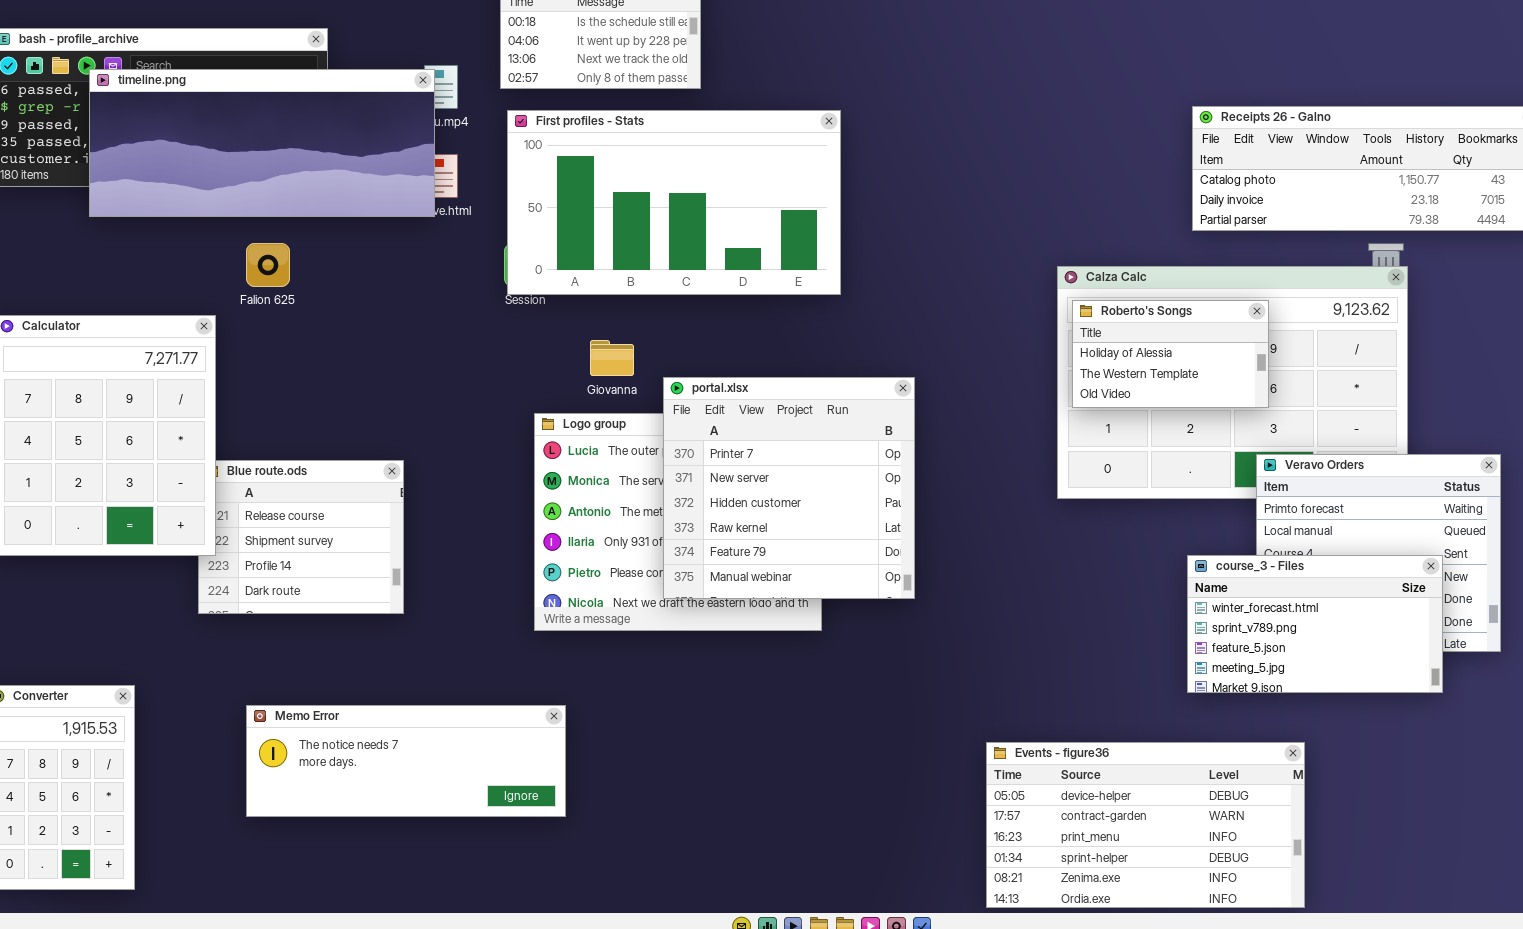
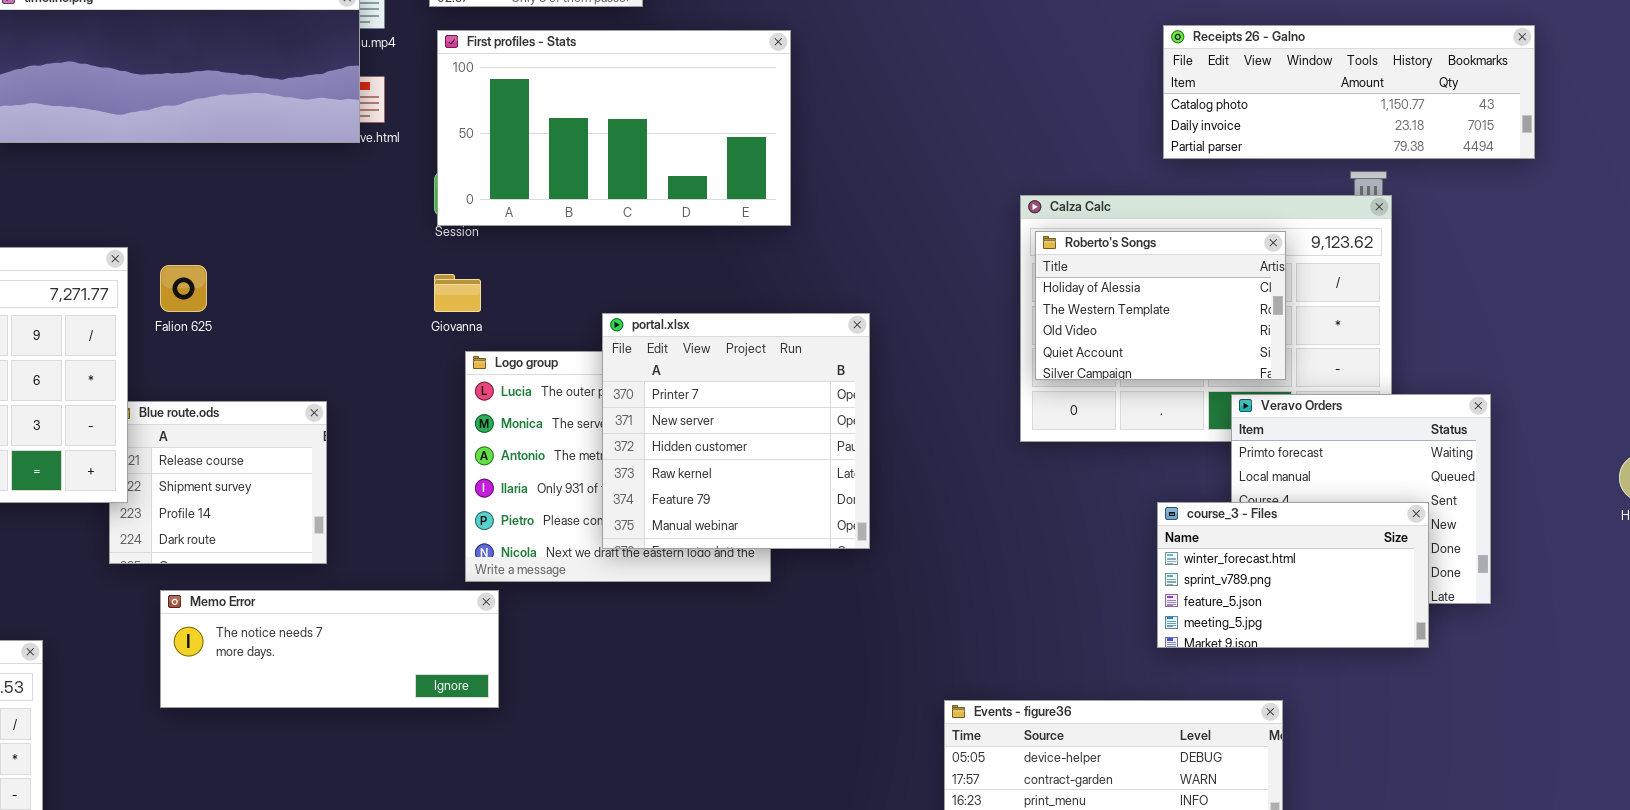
Falion 625: [246,243,290,287] -> [160,265,207,312], moved
Roberto's Songs: [1072,300,1269,408] -> [1035,231,1286,380], resized
Giovanna: [590,340,634,376] -> [434,274,481,312], moved
Memo Error: [246,705,566,817] -> [160,590,499,708], moved

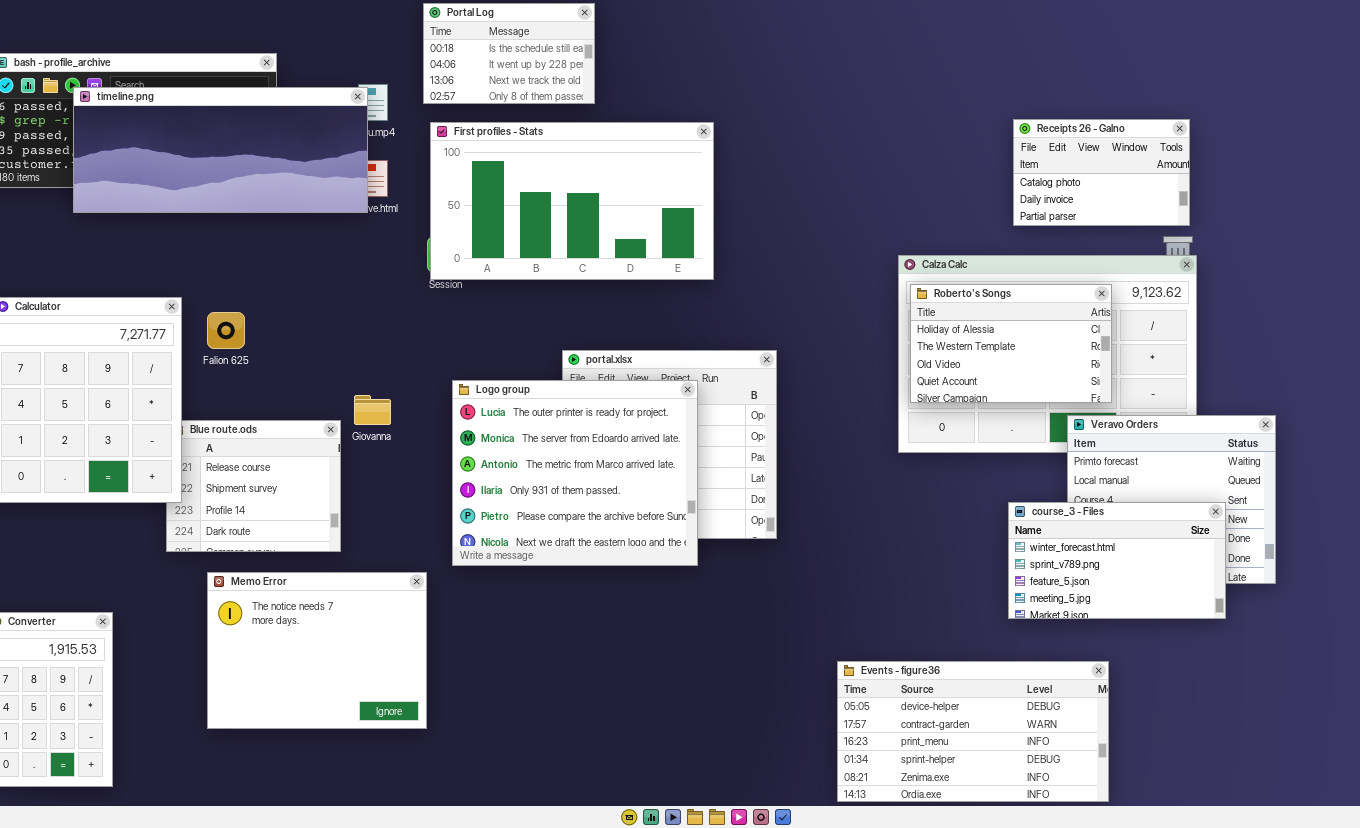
Receipts 26 - Galno: [1163,25,1535,159] -> [1013,119,1190,226], resized
Giovanna: [434,274,481,312] -> [354,395,391,425], moved
Logo group: [465,351,771,582] -> [452,380,698,566], raised
Memo Error: [160,590,499,708] -> [207,572,427,729], resized

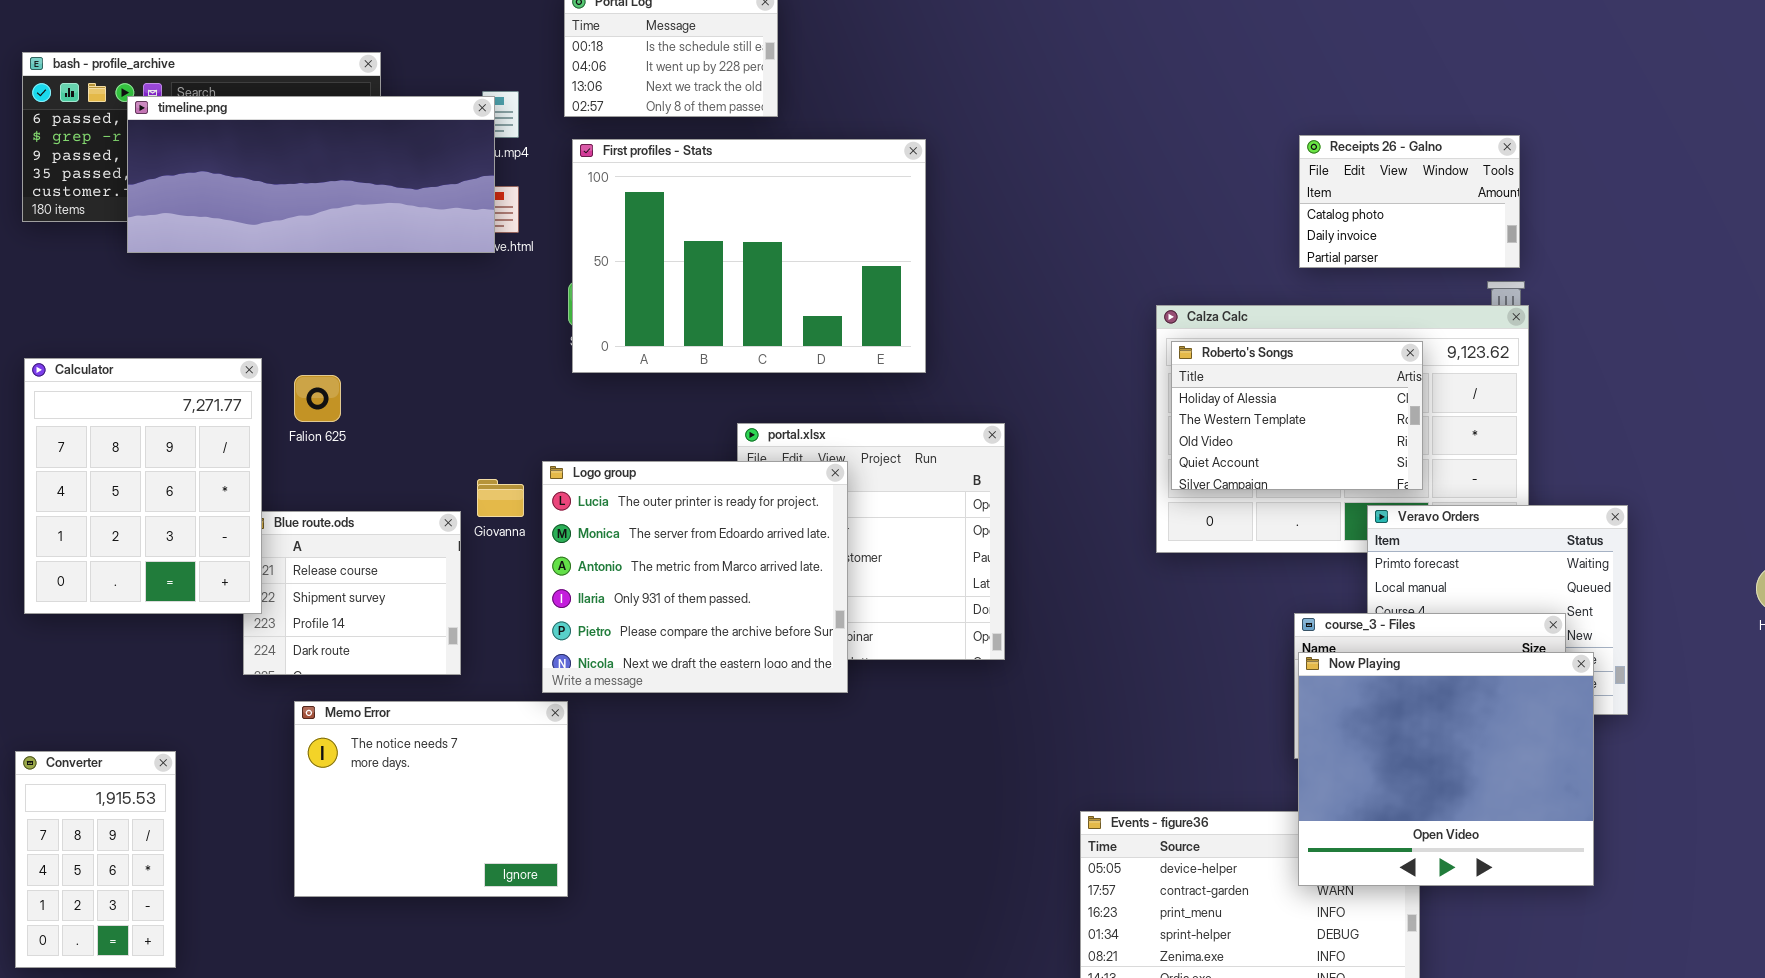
First profiles - Stats: [430,122,714,280] -> [572,139,926,373], resized
Logo group: [452,380,698,566] -> [542,461,848,693], moved
Now Playing: none -> [1298,652,1594,886], opened

